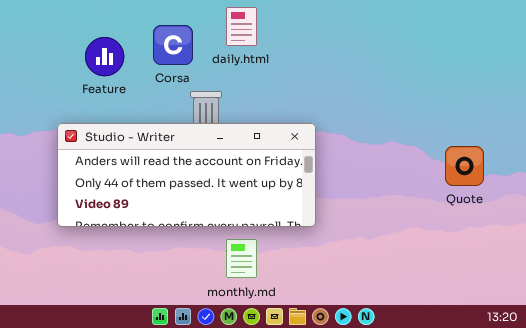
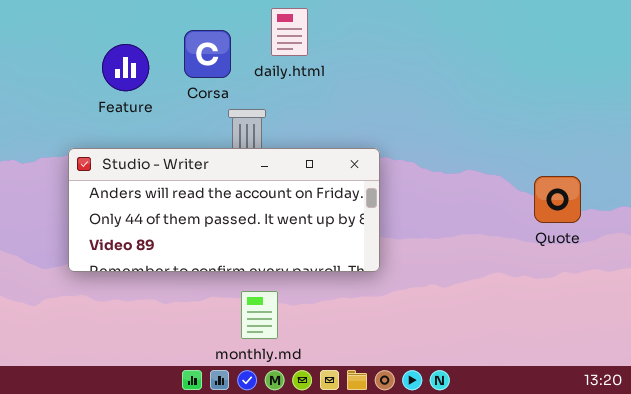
monthly.md: [226,239,257,278] -> [241,291,278,339], moved

